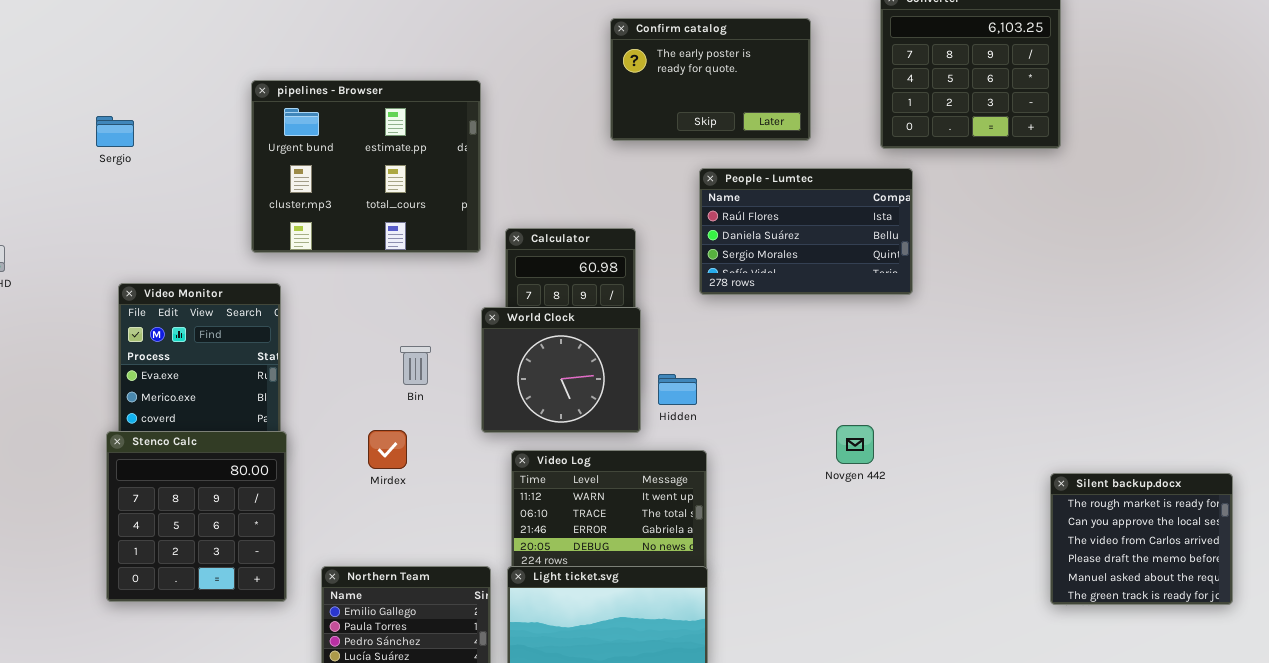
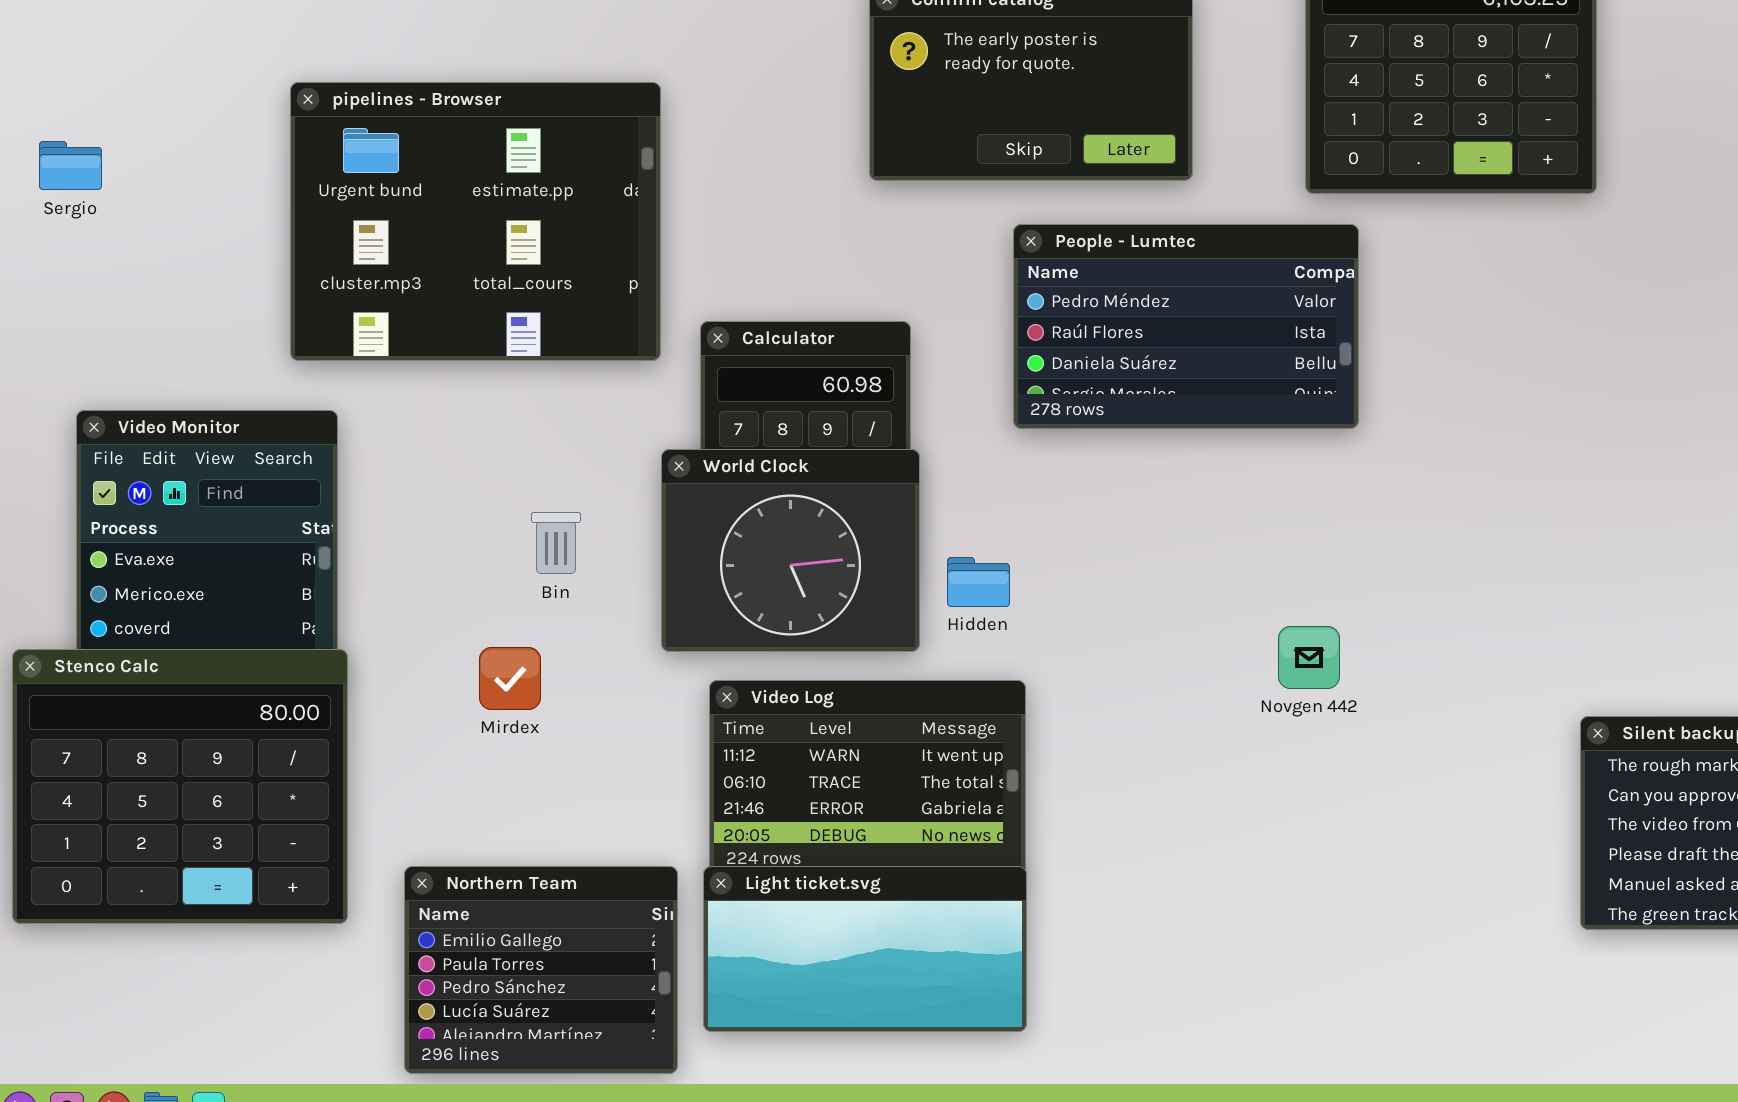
People - Lumtec: [699,168,913,295] -> [1013,224,1359,429], scrolled up 1 row
Novgen 442: [836,425,874,464] -> [1278,626,1340,689], moved
Stenco Calc: [106,431,287,602] -> [12,649,348,924], resized

